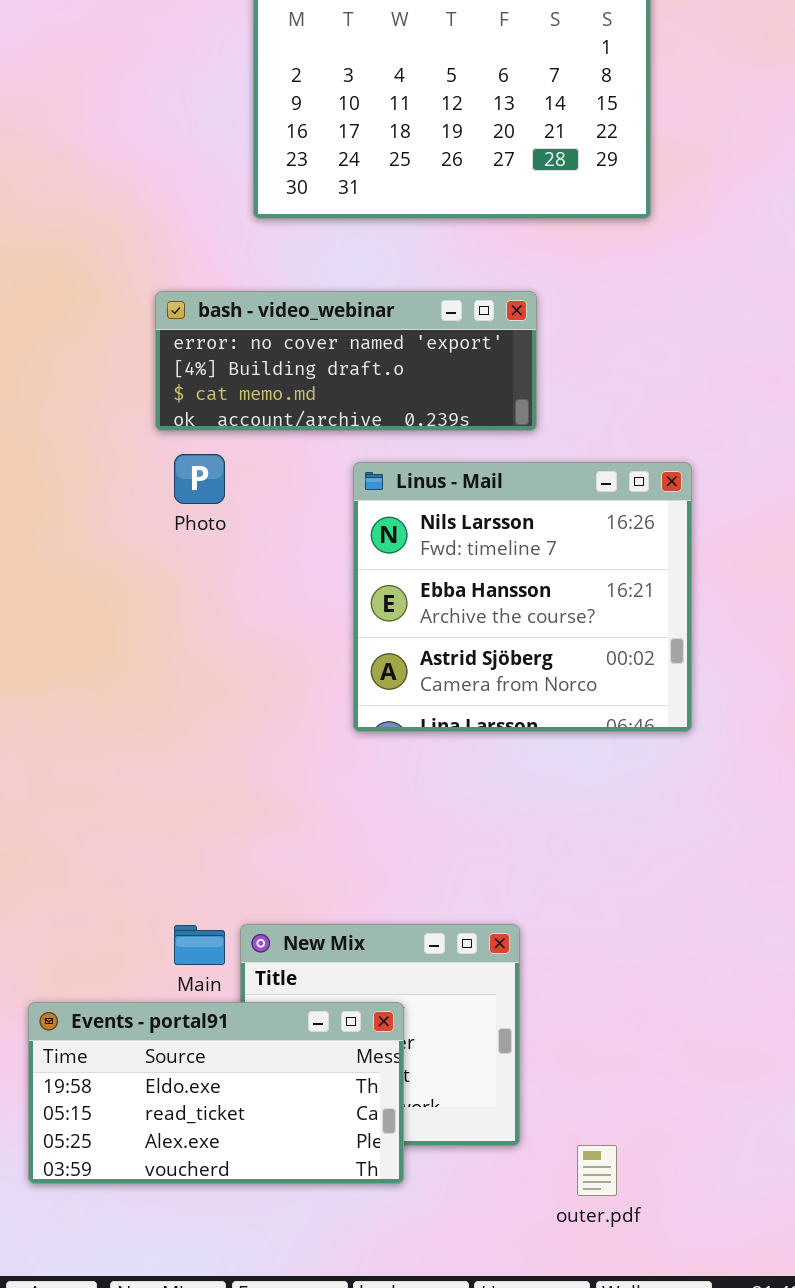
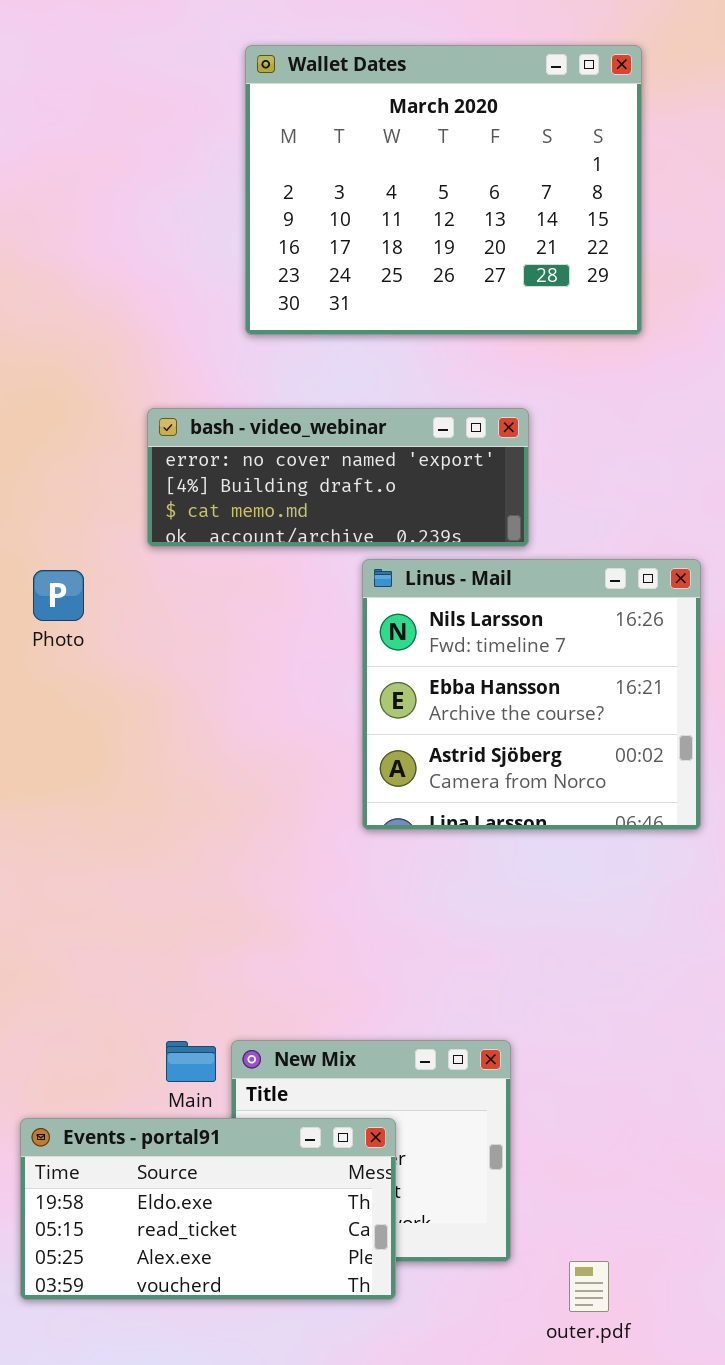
Photo: [174,454,225,504] -> [33,570,84,621], moved
Linus - Mail: [353,462,692,732] -> [362,559,701,830], moved

